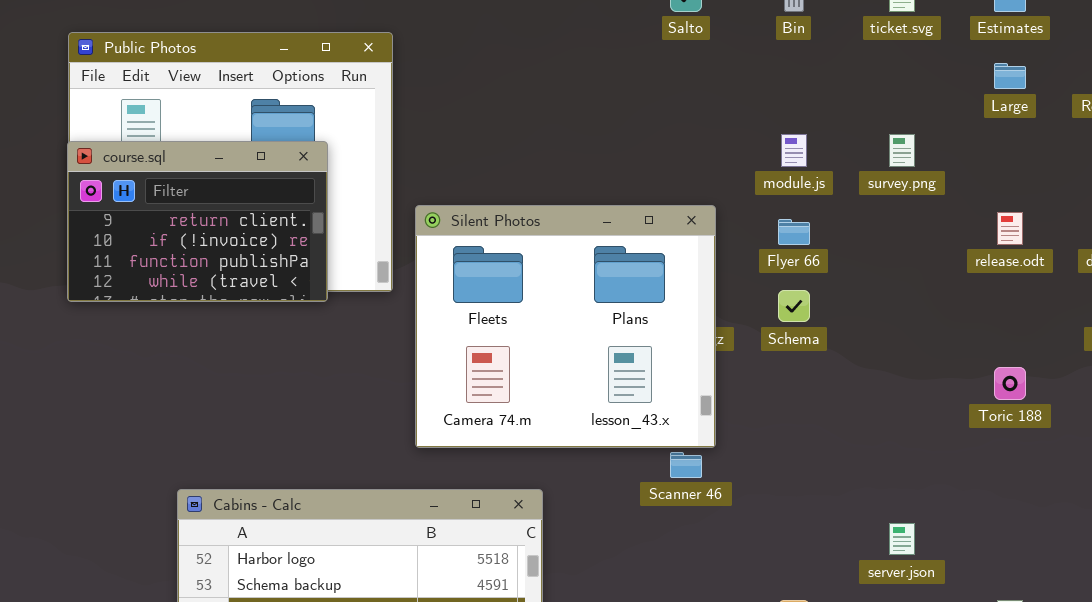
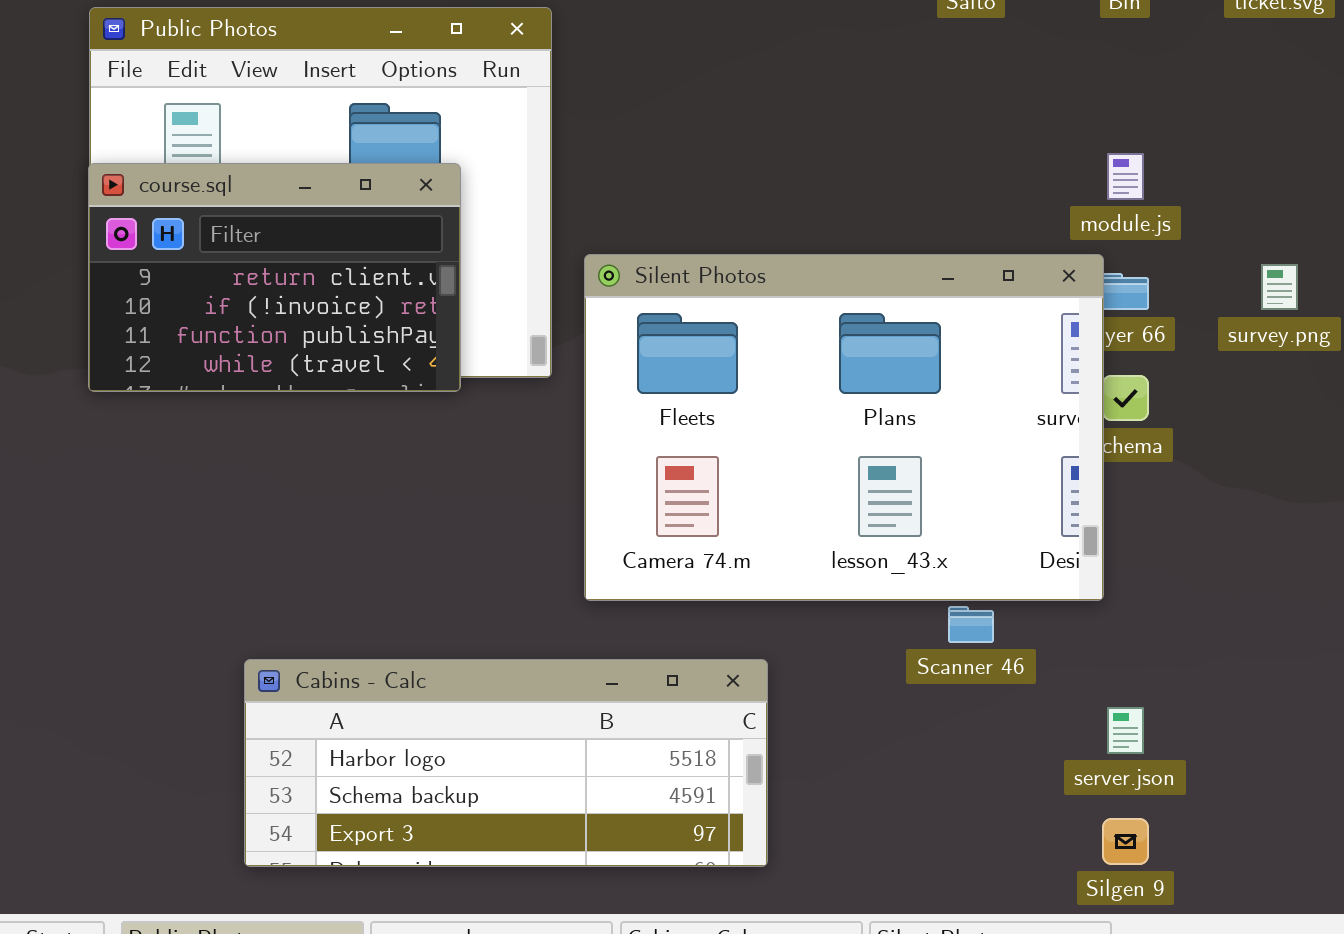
survey.png: [889,134,915,167] -> [1261,264,1298,310], moved
Silent Photos: [415,205,716,448] -> [584,254,1104,601], resized
server.json: [889,523,915,555] -> [1107,707,1144,754], moved

